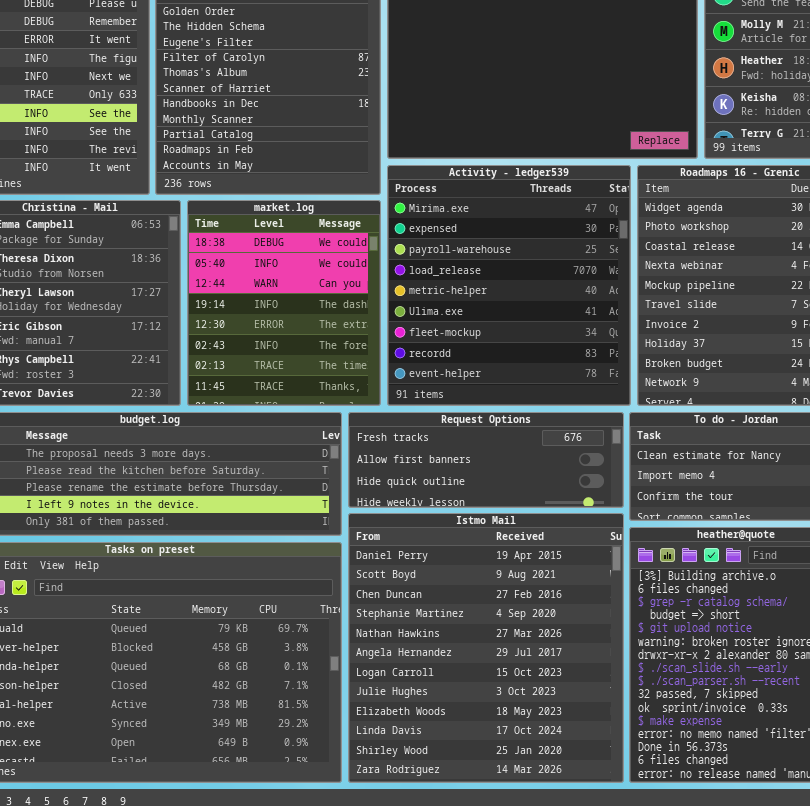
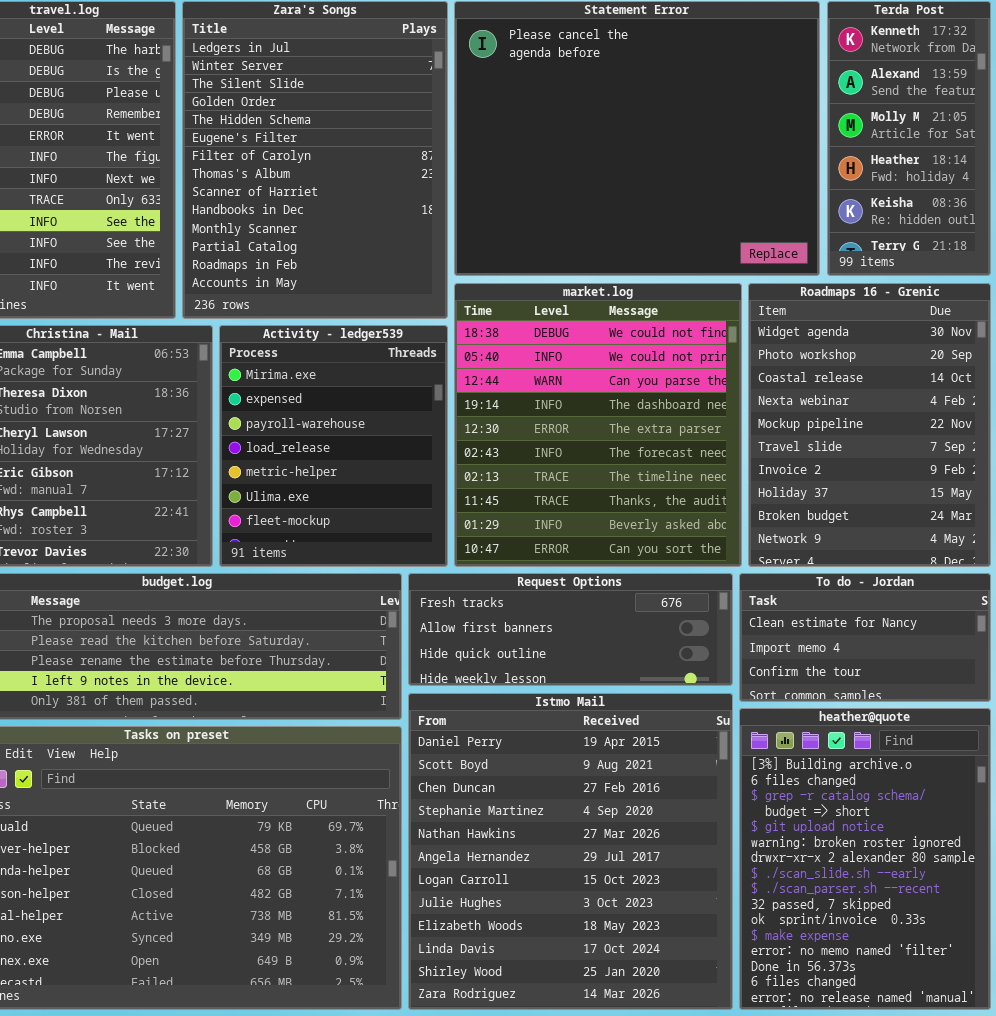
Activity - ledger539: [387,165,631,406] -> [219,325,448,567], moved, resized
market.log: [187,200,381,406] -> [454,283,742,567], moved, resized

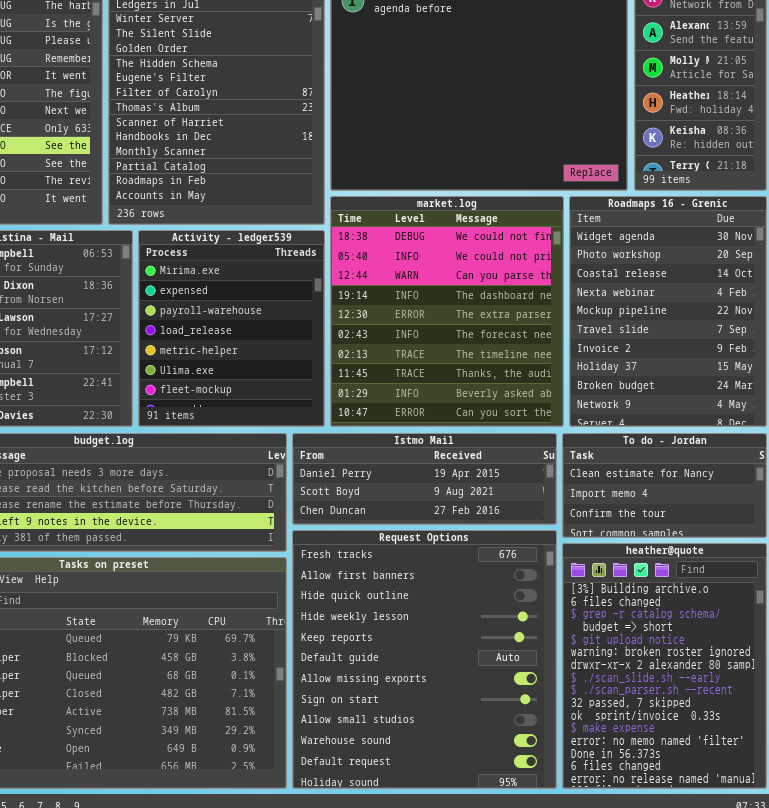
Request Options: [408,573,733,686] -> [292,530,557,789], moved, resized
Istmo Mail: [408,693,733,1010] -> [292,433,557,525], moved, resized

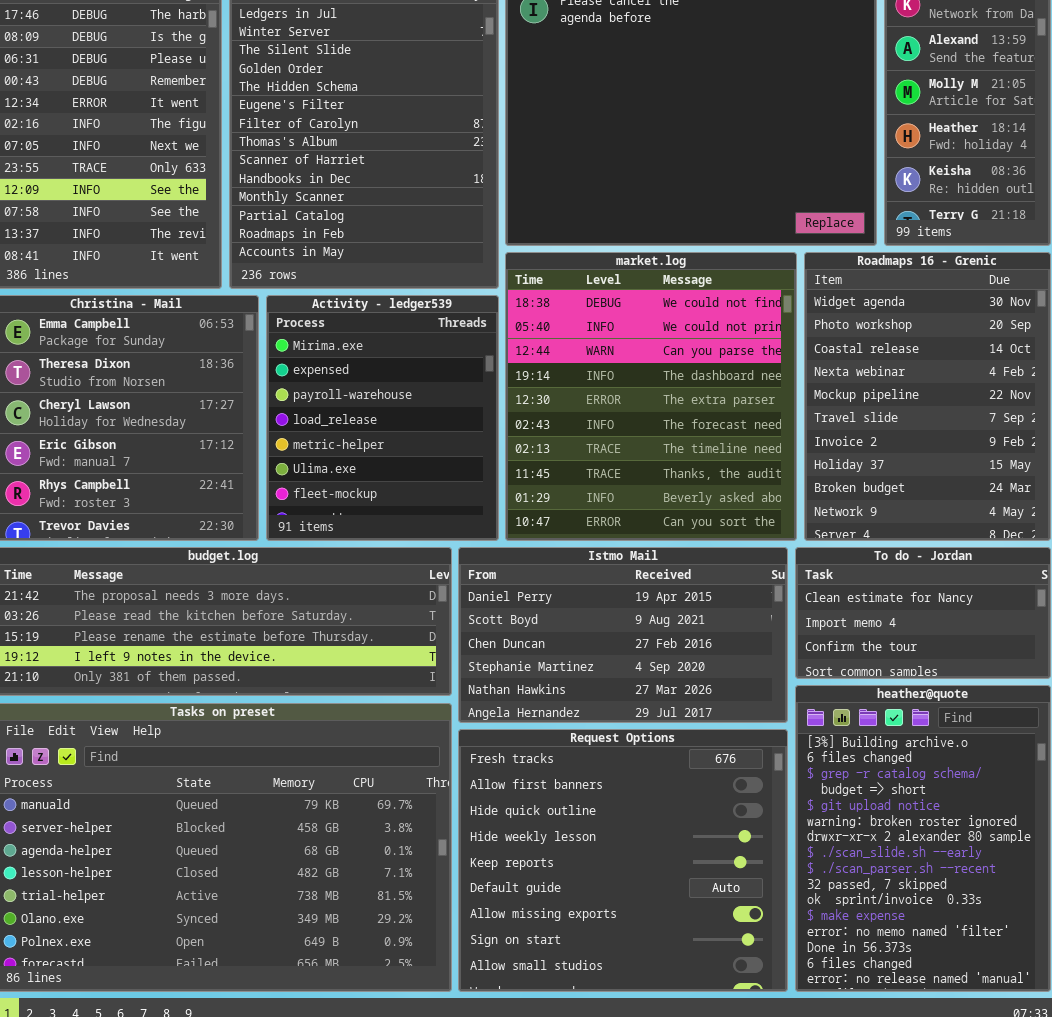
Istmo Mail: [292,433,557,525] -> [458,547,788,723], resized
Request Options: [292,530,557,789] -> [458,729,788,992], resized

